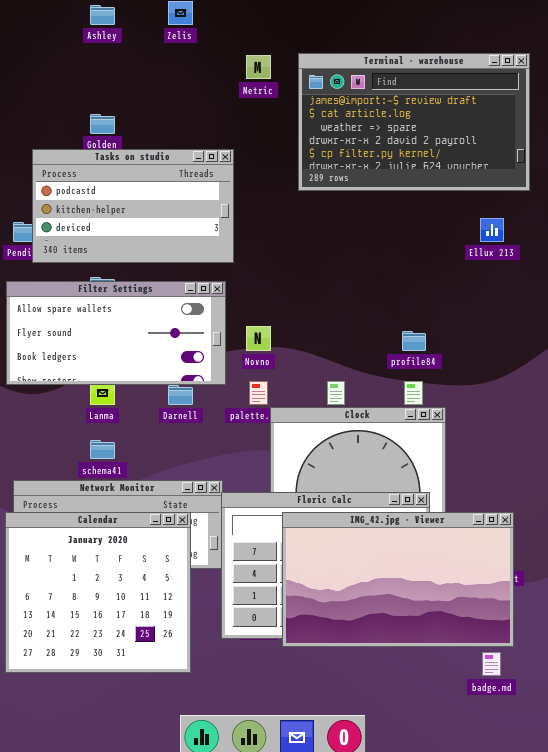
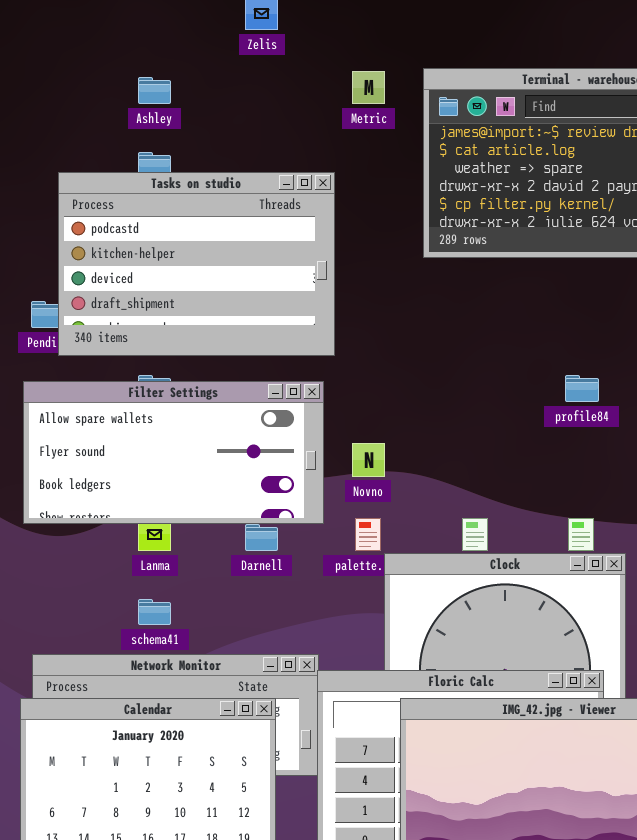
Ashley: [90,5,115,25] -> [138,77,171,104], moved
Tasks on studio: [32,149,234,263] -> [58,172,335,356], resized
profile84: [402,331,426,351] -> [565,375,599,402], moved

